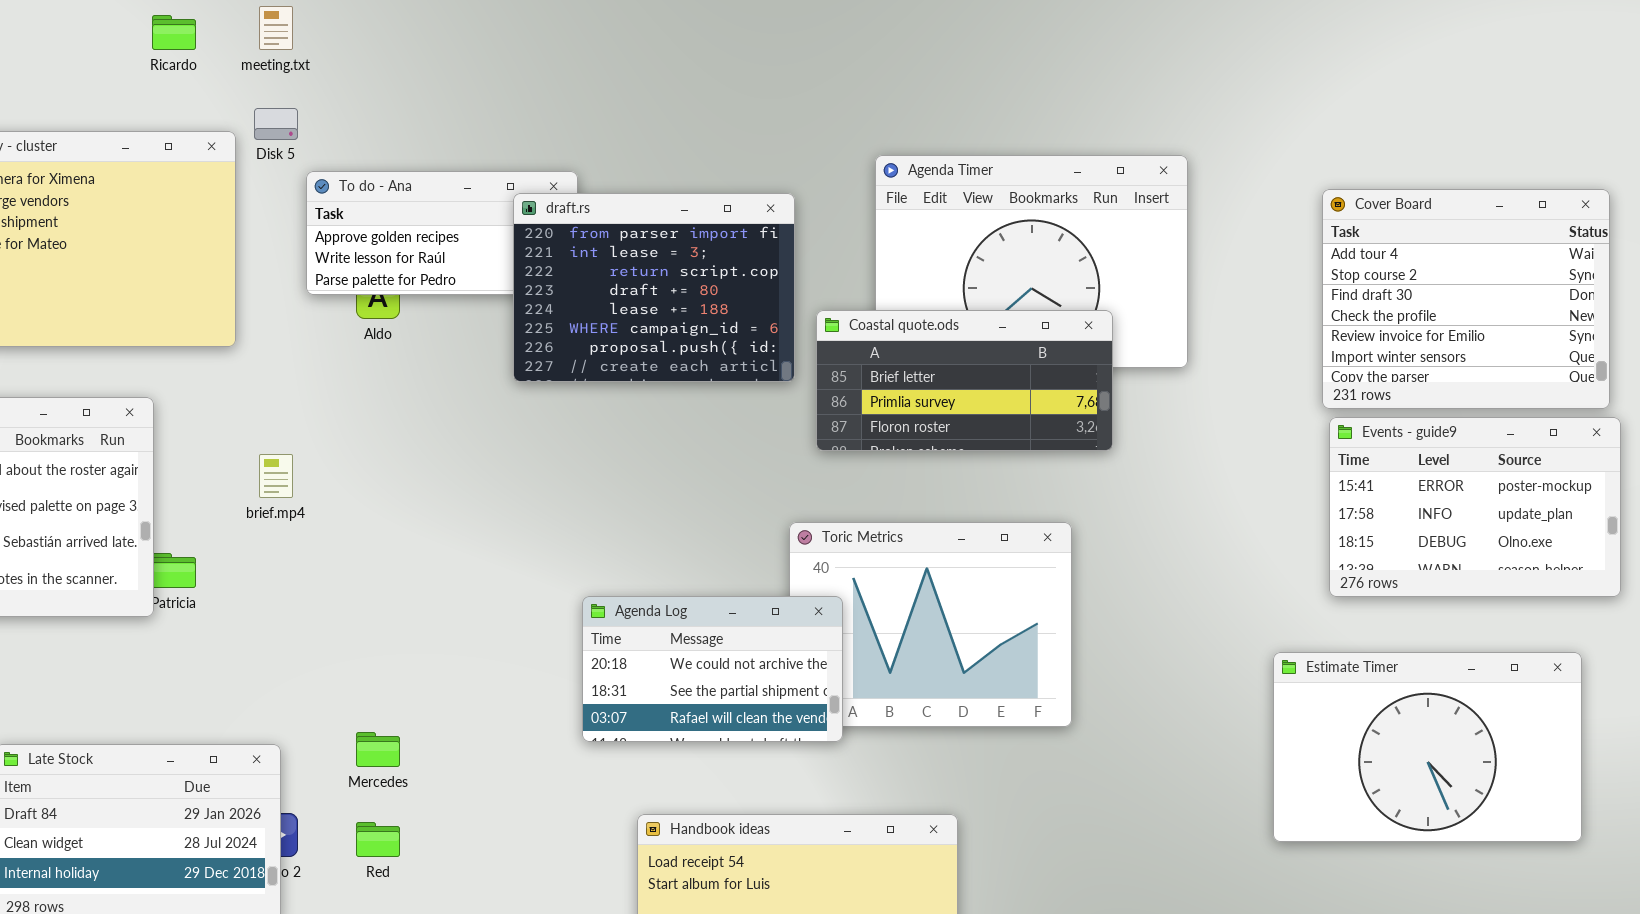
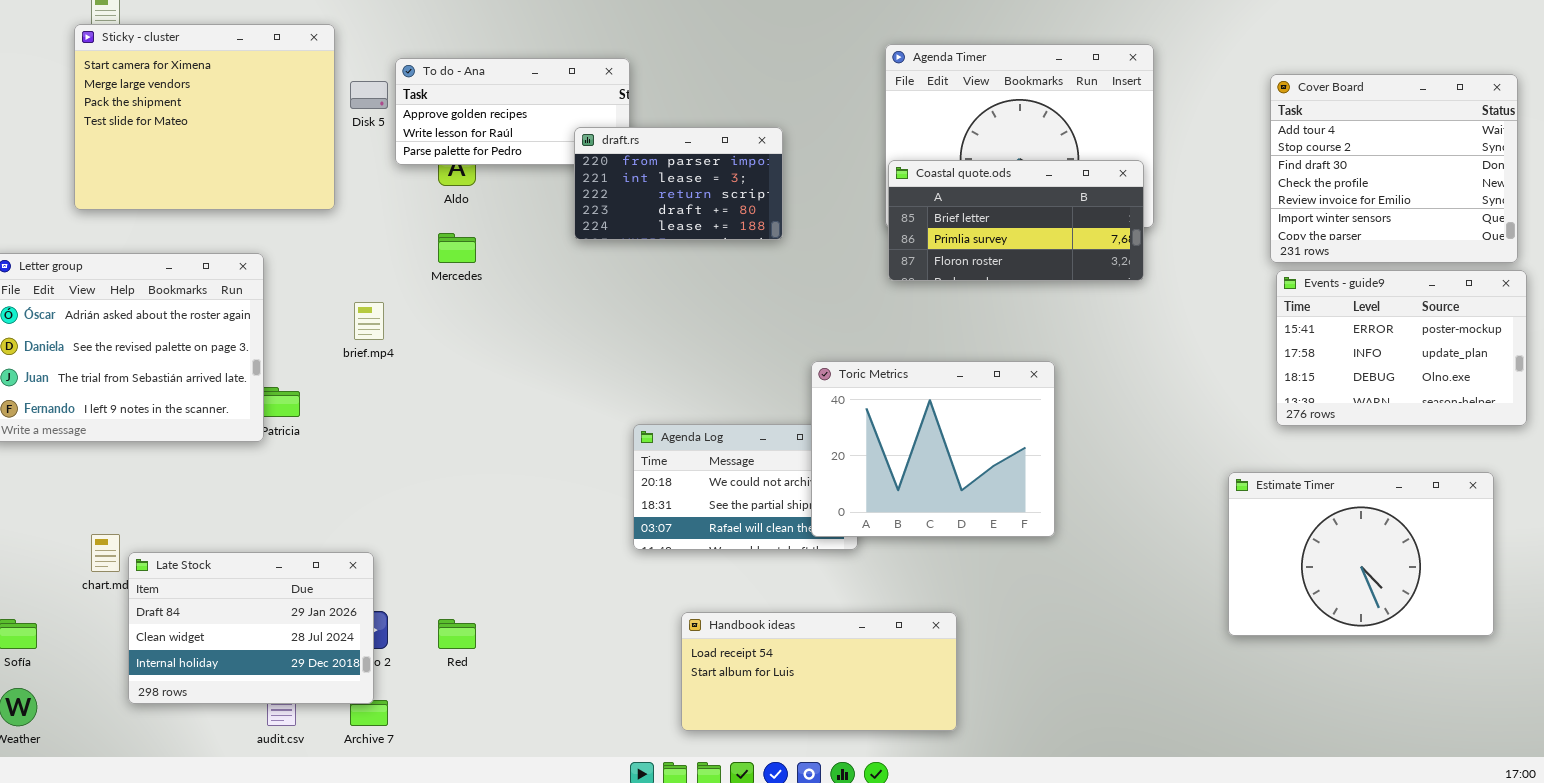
Disk 5: [254,108,298,140] -> [350,81,388,109], moved
draft.rs: [513,193,795,382] -> [574,127,783,240], resized
Coastal quote.ods: [816,310,1113,451] -> [888,160,1144,281], moved
Toric Metrics: [789,522,1072,727] -> [811,361,1055,537], raised
Mercedes: [356,732,400,767] -> [438,233,476,263], moved

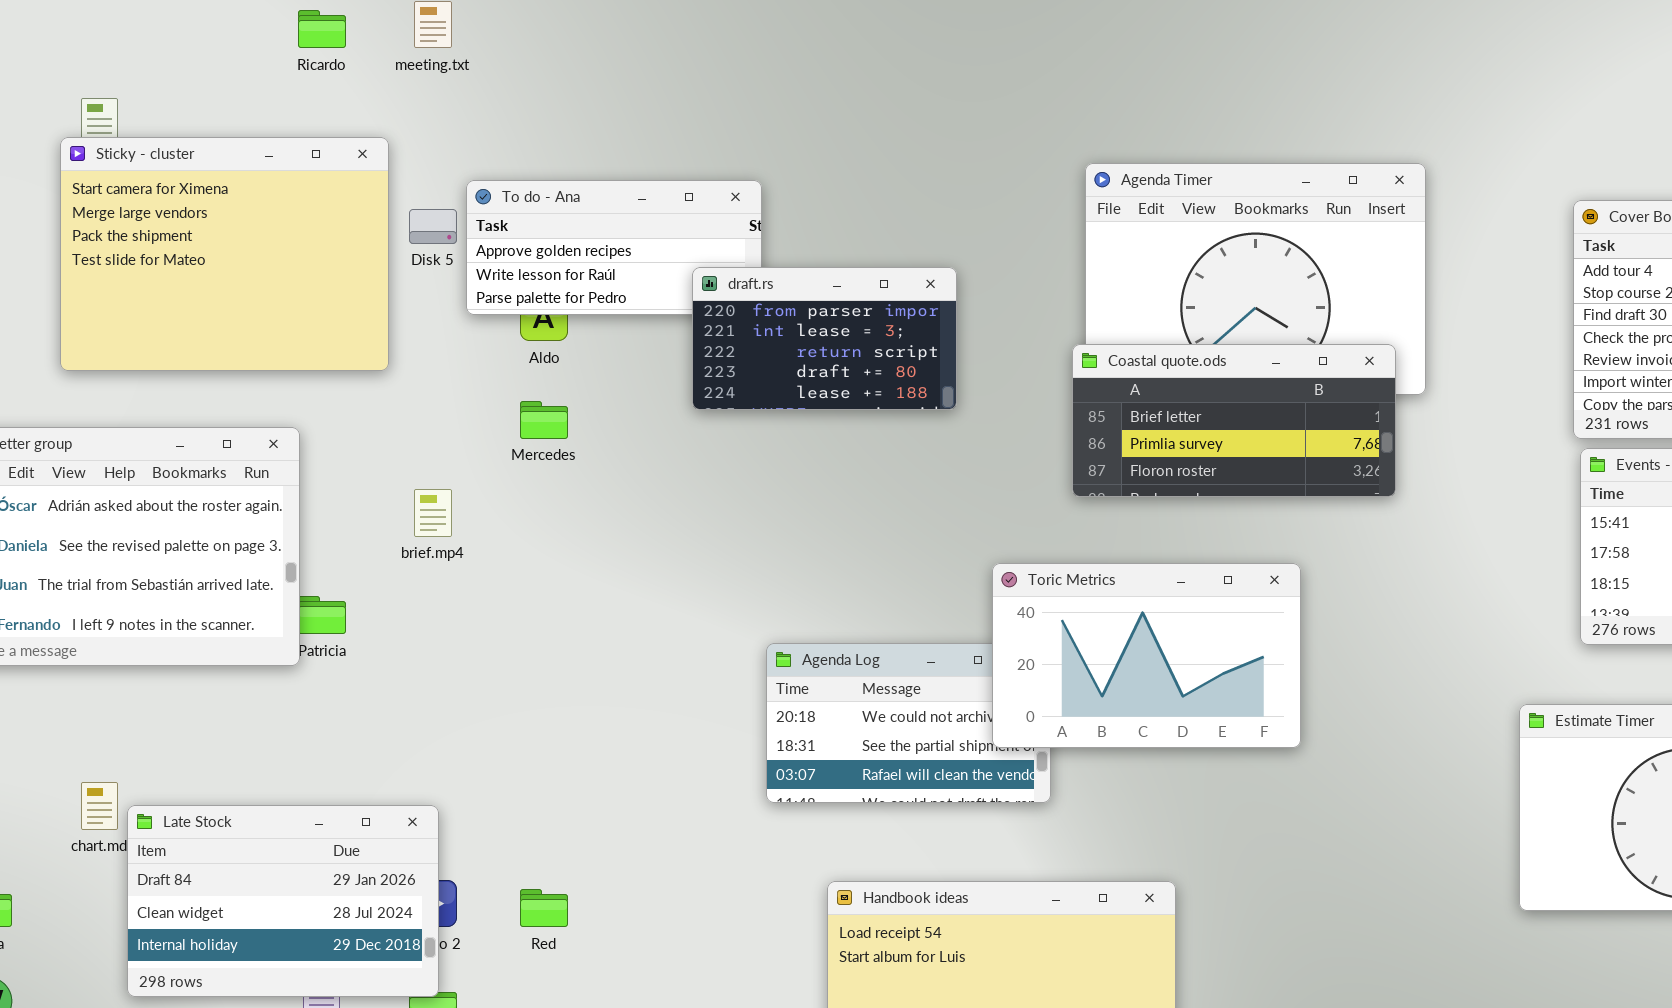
Coastal quote.ods: [888,160,1144,281] -> [1072,344,1396,497], moved
Toric Metrics: [811,361,1055,537] -> [992,563,1301,748], resized

